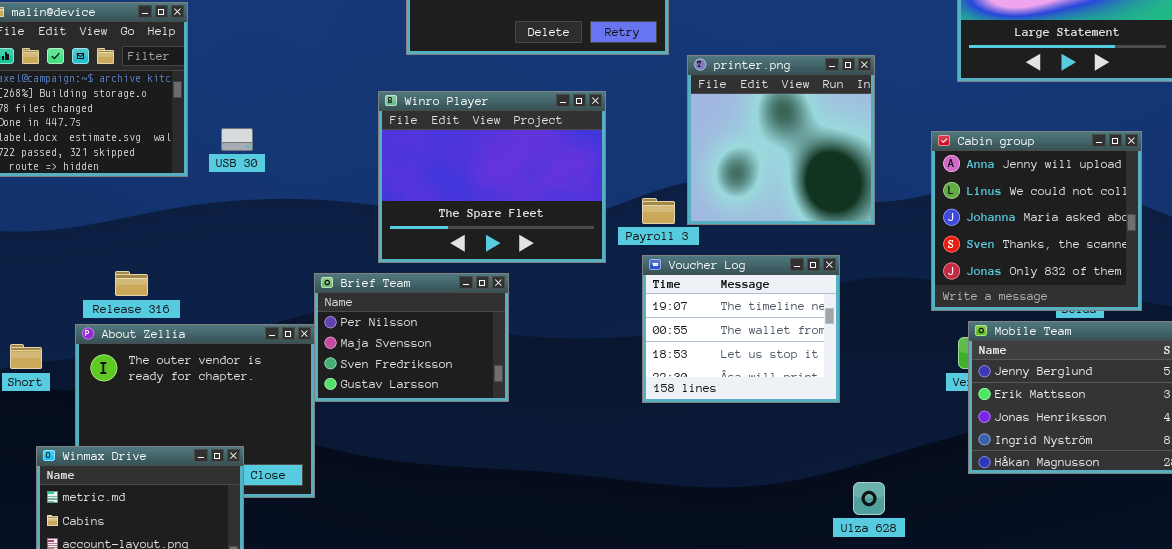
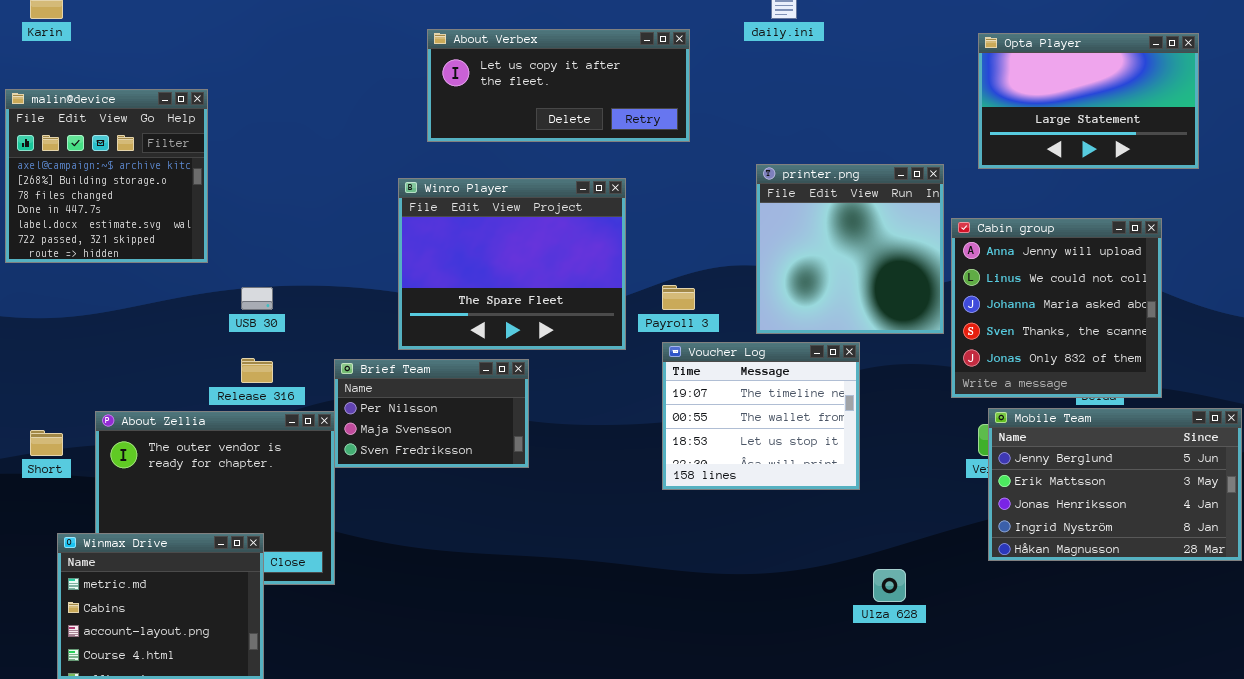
printer.png: [687,55,875,225] -> [756,164,944,334], moved
USB 30: [221,128,253,151] -> [241,287,273,310], moved
Release 316: [115,271,148,296] -> [241,358,273,383], moved
Brief Team: [314,273,509,402] -> [334,359,529,468], resized

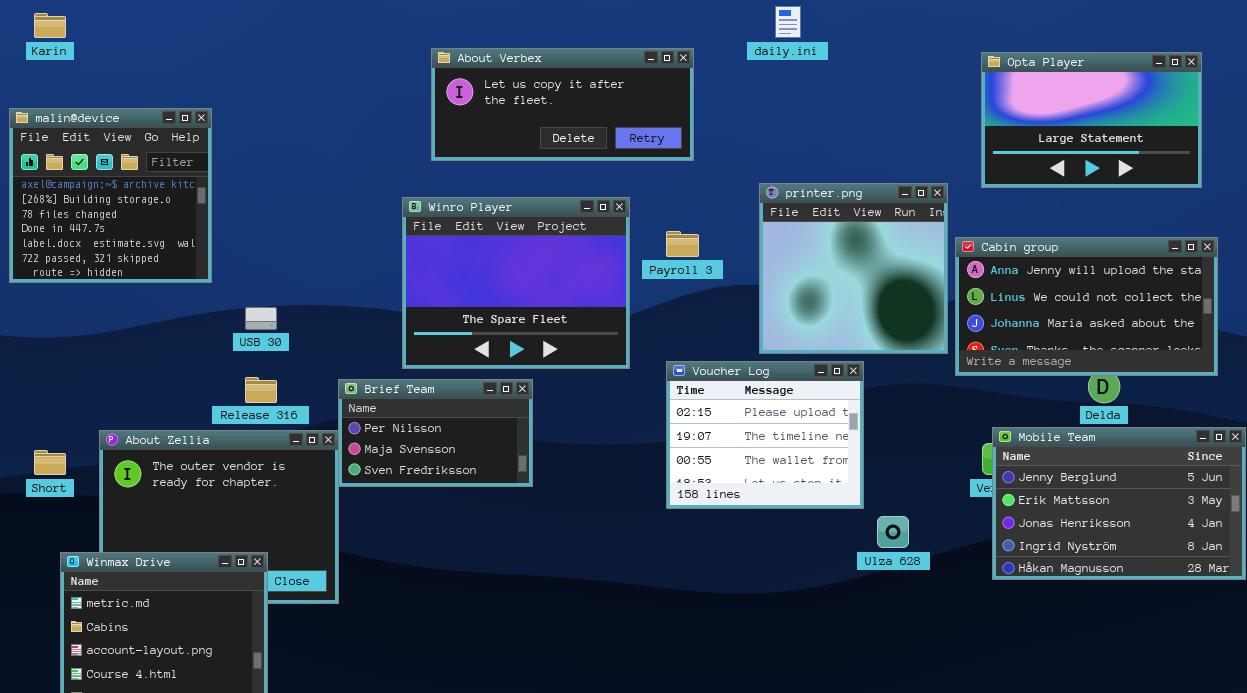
Cabin group: [951,218,1162,398] -> [955,237,1218,376], resized
Payroll 3: [662,285,695,310] -> [666,231,699,257], moved
Voucher Log: [662,342,860,490] -> [666,361,864,509], scrolled up 1 row
Ulza 628: [873,569,906,602] -> [877,516,909,548], moved

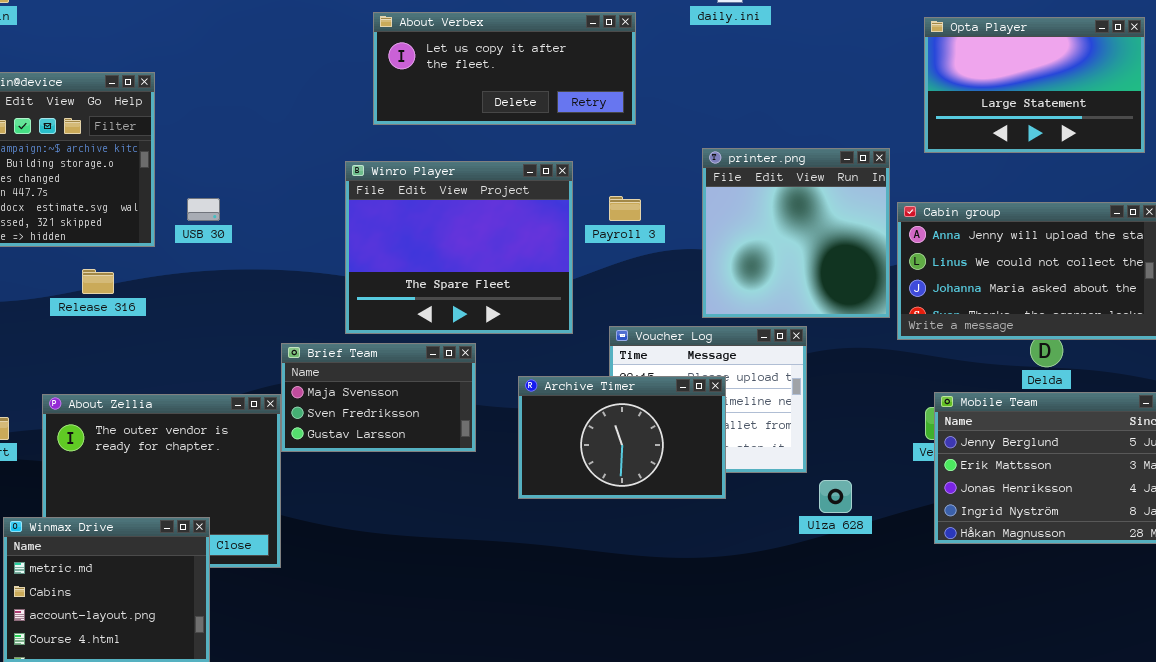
USB 30: [245,307,277,330] -> [187,198,220,221], moved
Release 316: [245,377,277,403] -> [82,269,114,294], moved
Brief Team: [338,379,533,487] -> [281,343,476,452], scrolled down 1 row
Archive Timer: none -> [518,376,726,499], opened

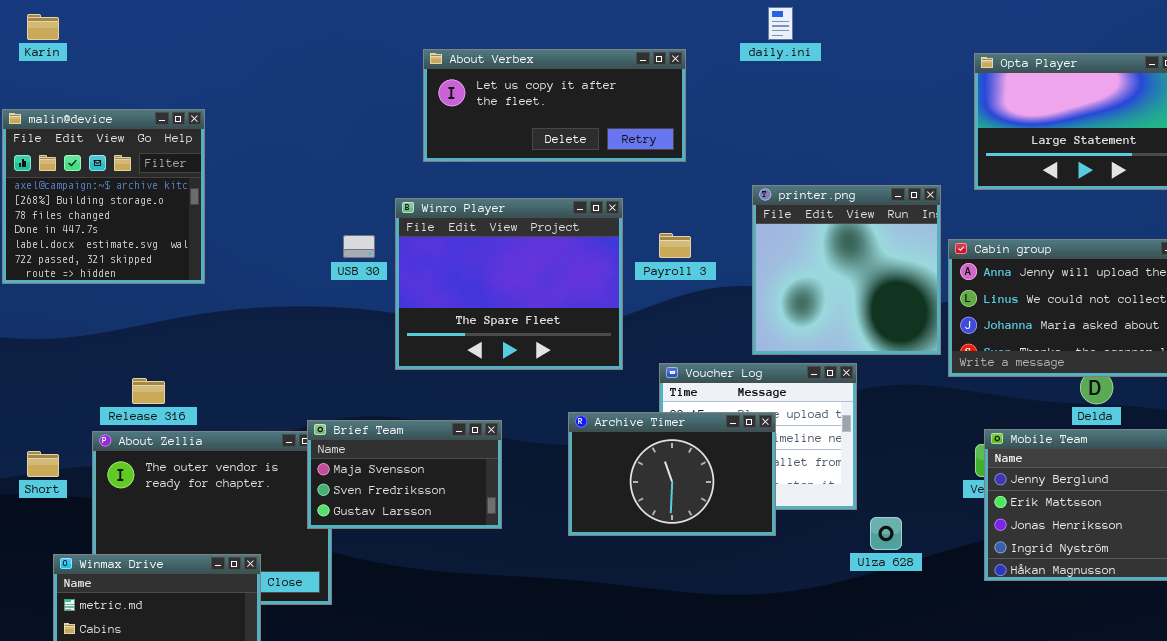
USB 30: [187,198,220,221] -> [343,235,375,258], moved
Release 316: [82,269,114,294] -> [132,378,165,404], moved
Brief Team: [281,343,476,452] -> [307,420,502,529], moved

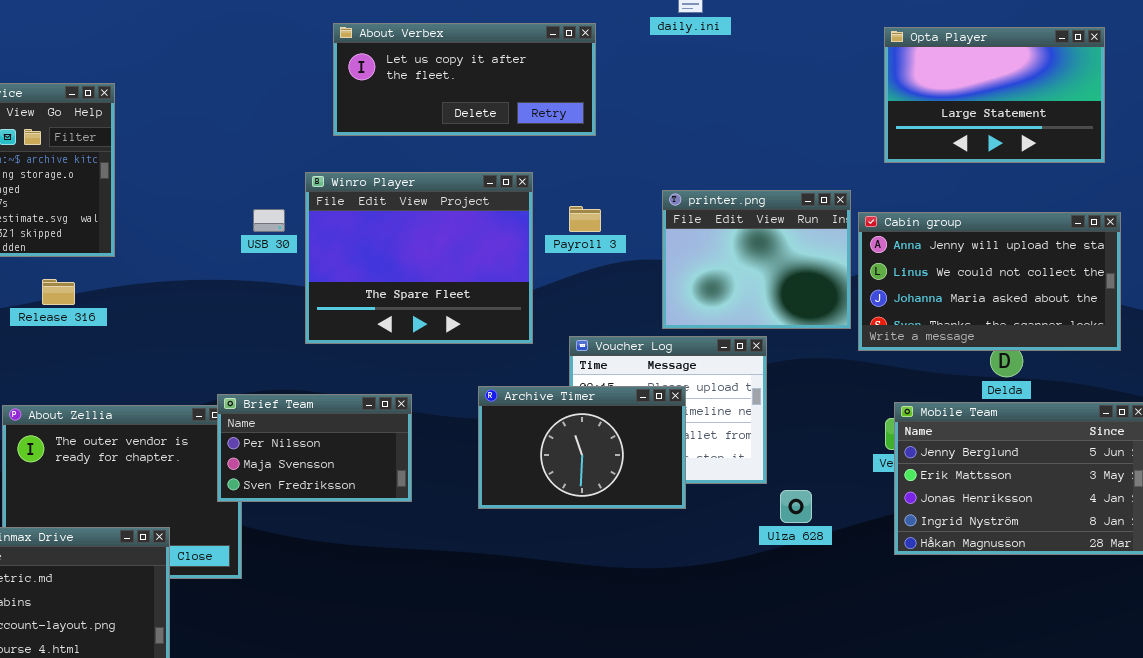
printer.png: [752,185,941,355] -> [662,190,851,329], resized
Release 316: [132,378,165,404] -> [42,279,75,305], moved
Brief Team: [307,420,502,529] -> [217,394,412,502], scrolled up 1 row

